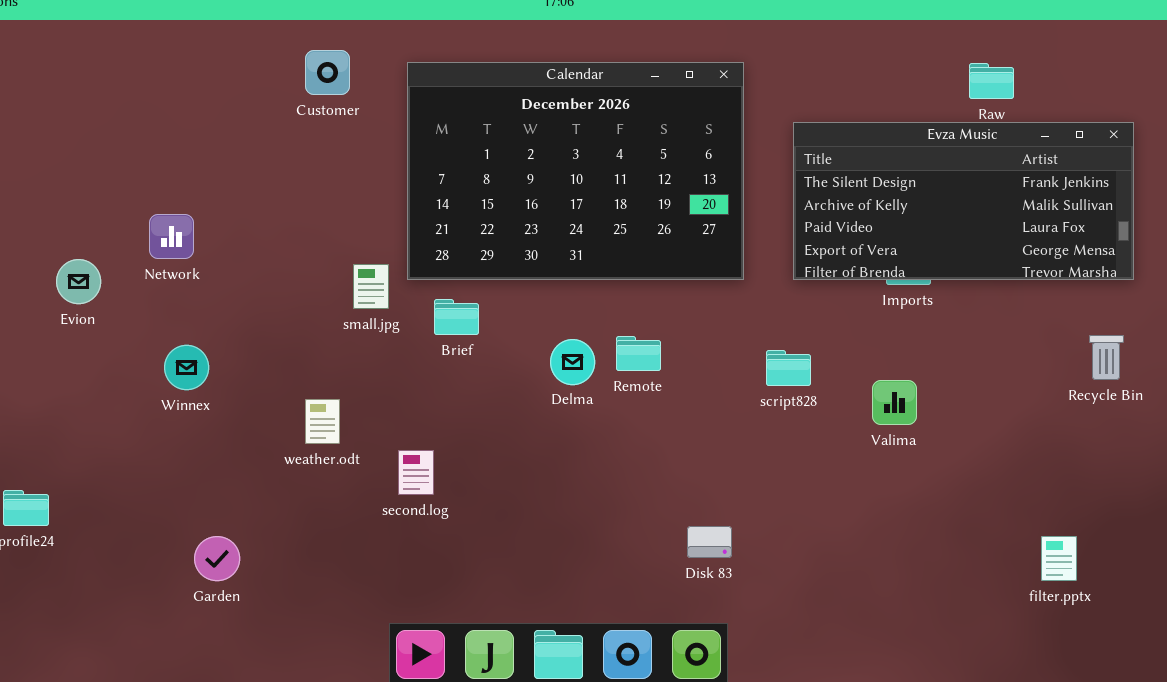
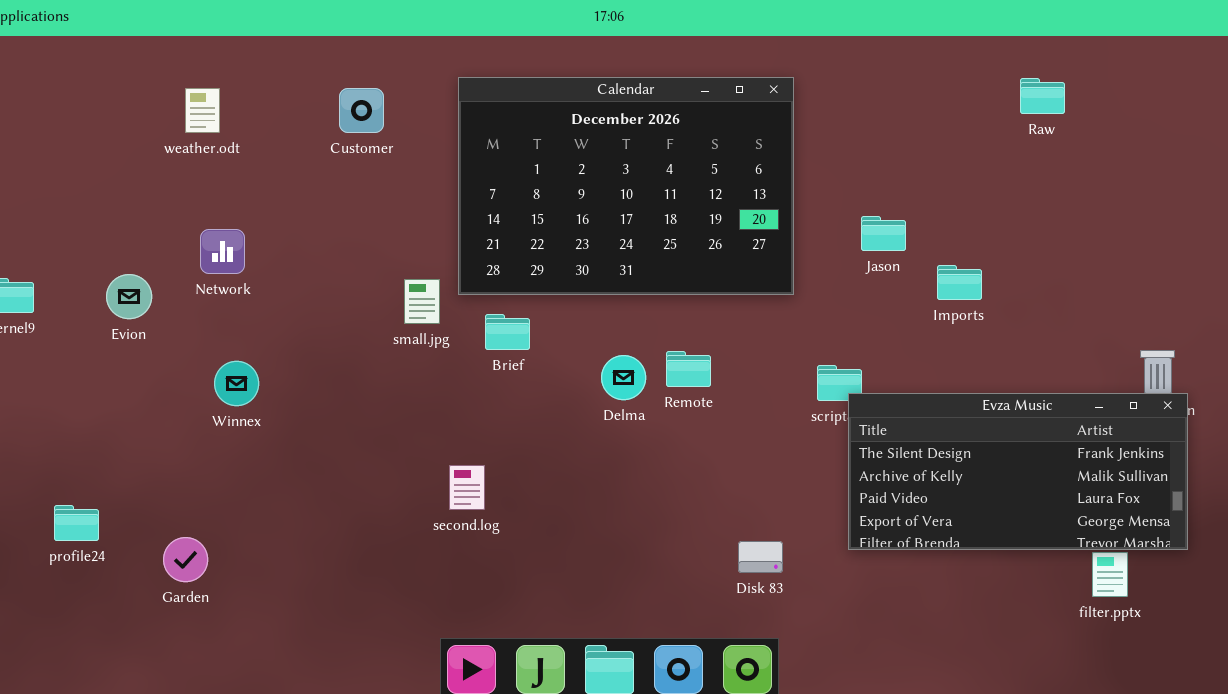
Customer: [305,50,350,95] -> [339,88,384,133], moved
Evza Music: [793,122,1134,280] -> [848,393,1188,550], moved
weather.odt: [305,399,340,444] -> [185,88,220,133], moved
Garden: [194,536,240,581] -> [163,537,208,582], moved

